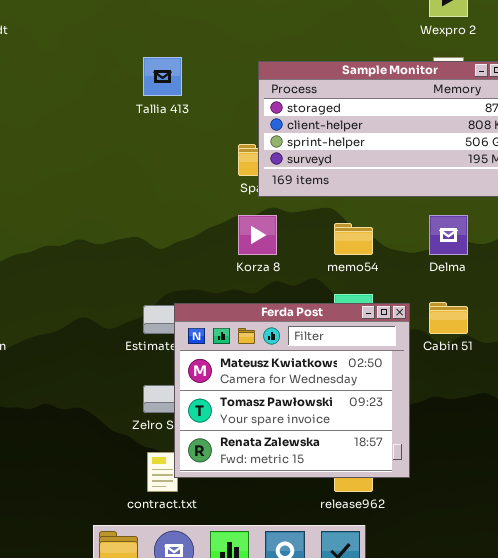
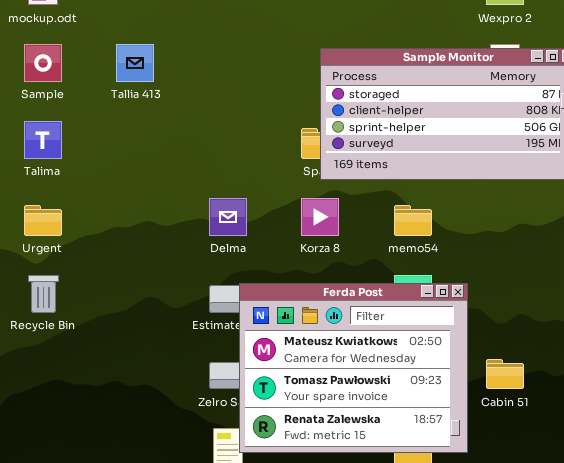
Tallia 413: [143,57,182,96] -> [116,44,154,82], moved
Delma: [429,215,468,255] -> [209,198,247,236], moved
Cabin 51: [429,302,468,334] -> [486,359,524,389], moved

